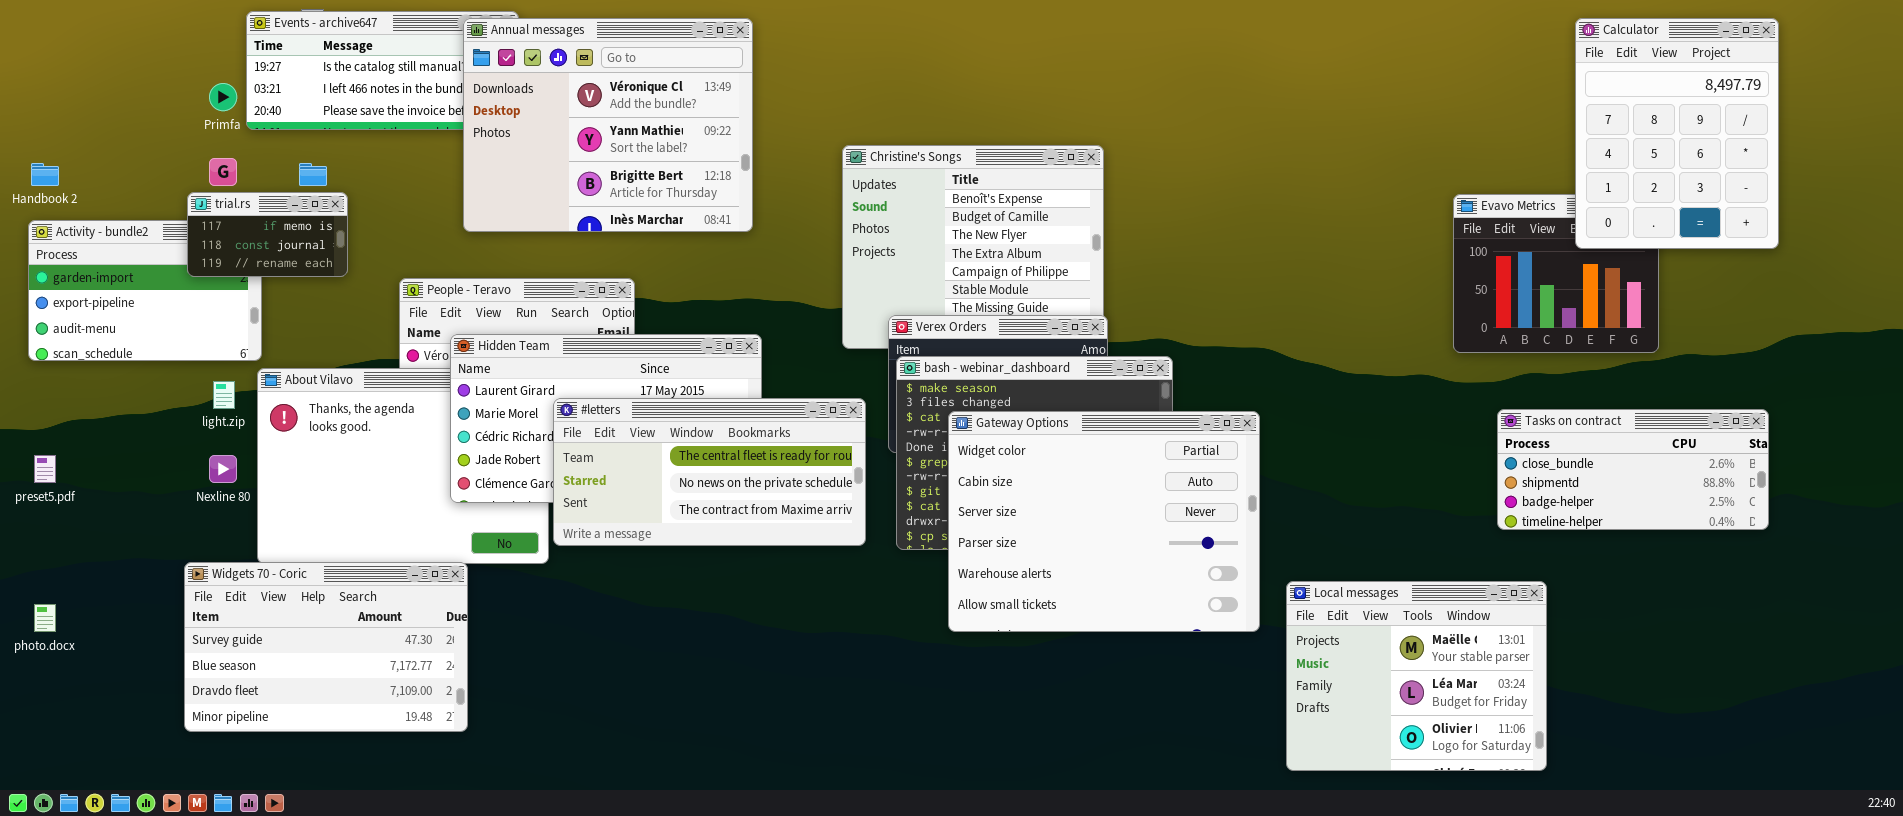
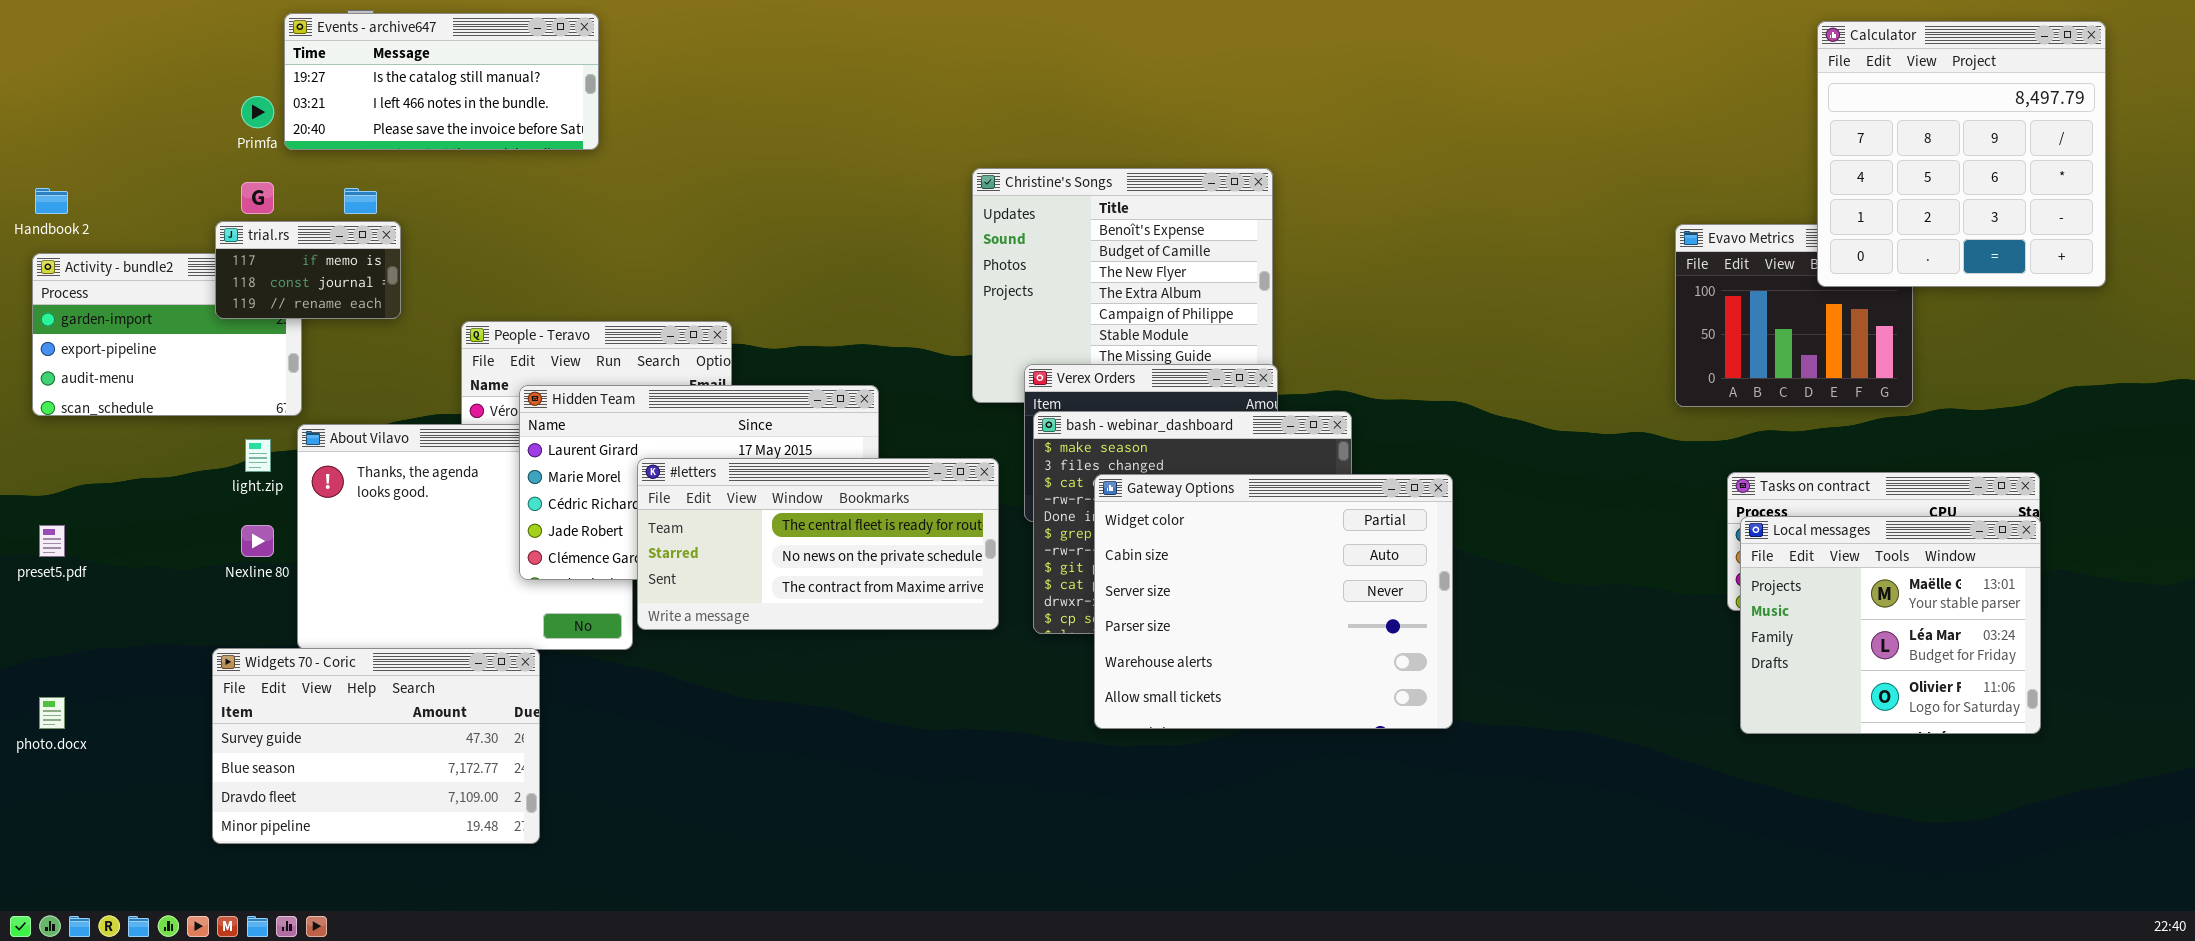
Annual messages: [463,18,753,232] -> none, closed
Calculator: [1575,18,1779,249] -> [1817,21,2106,287], resized
Local messages: [1286,581,1547,771] -> [1740,516,2041,734], moved

